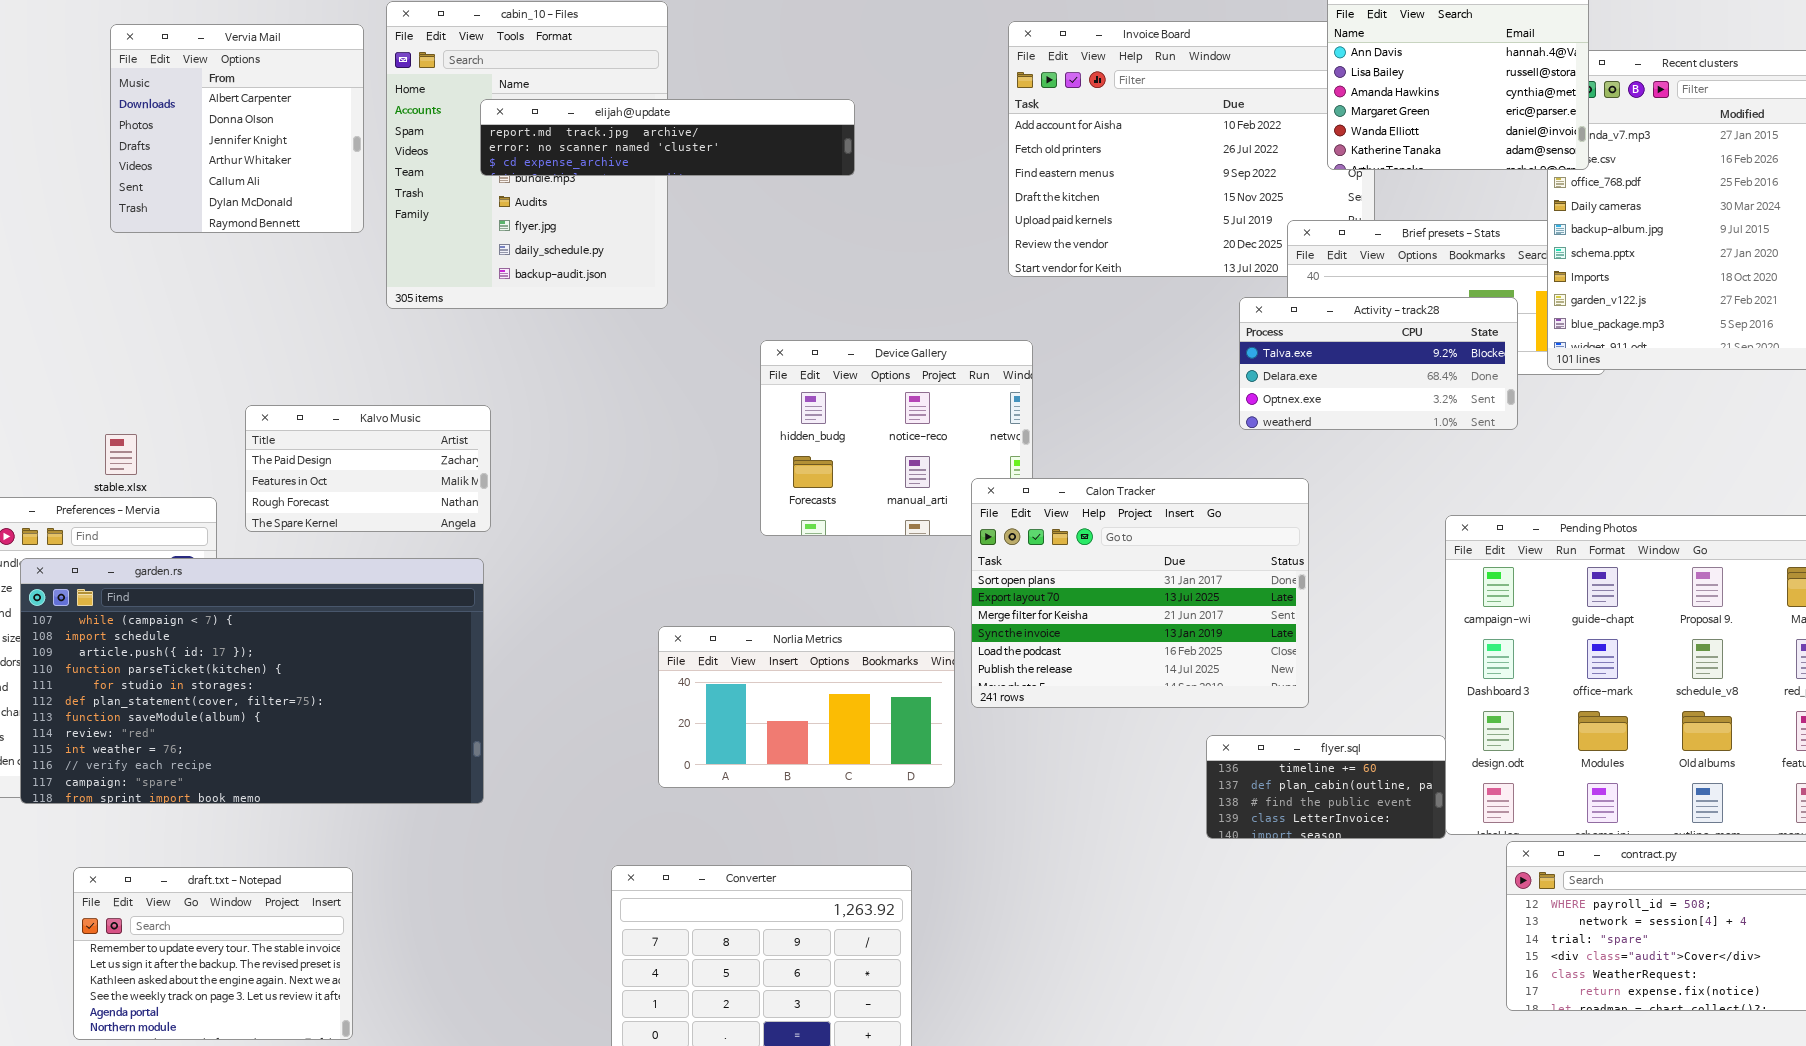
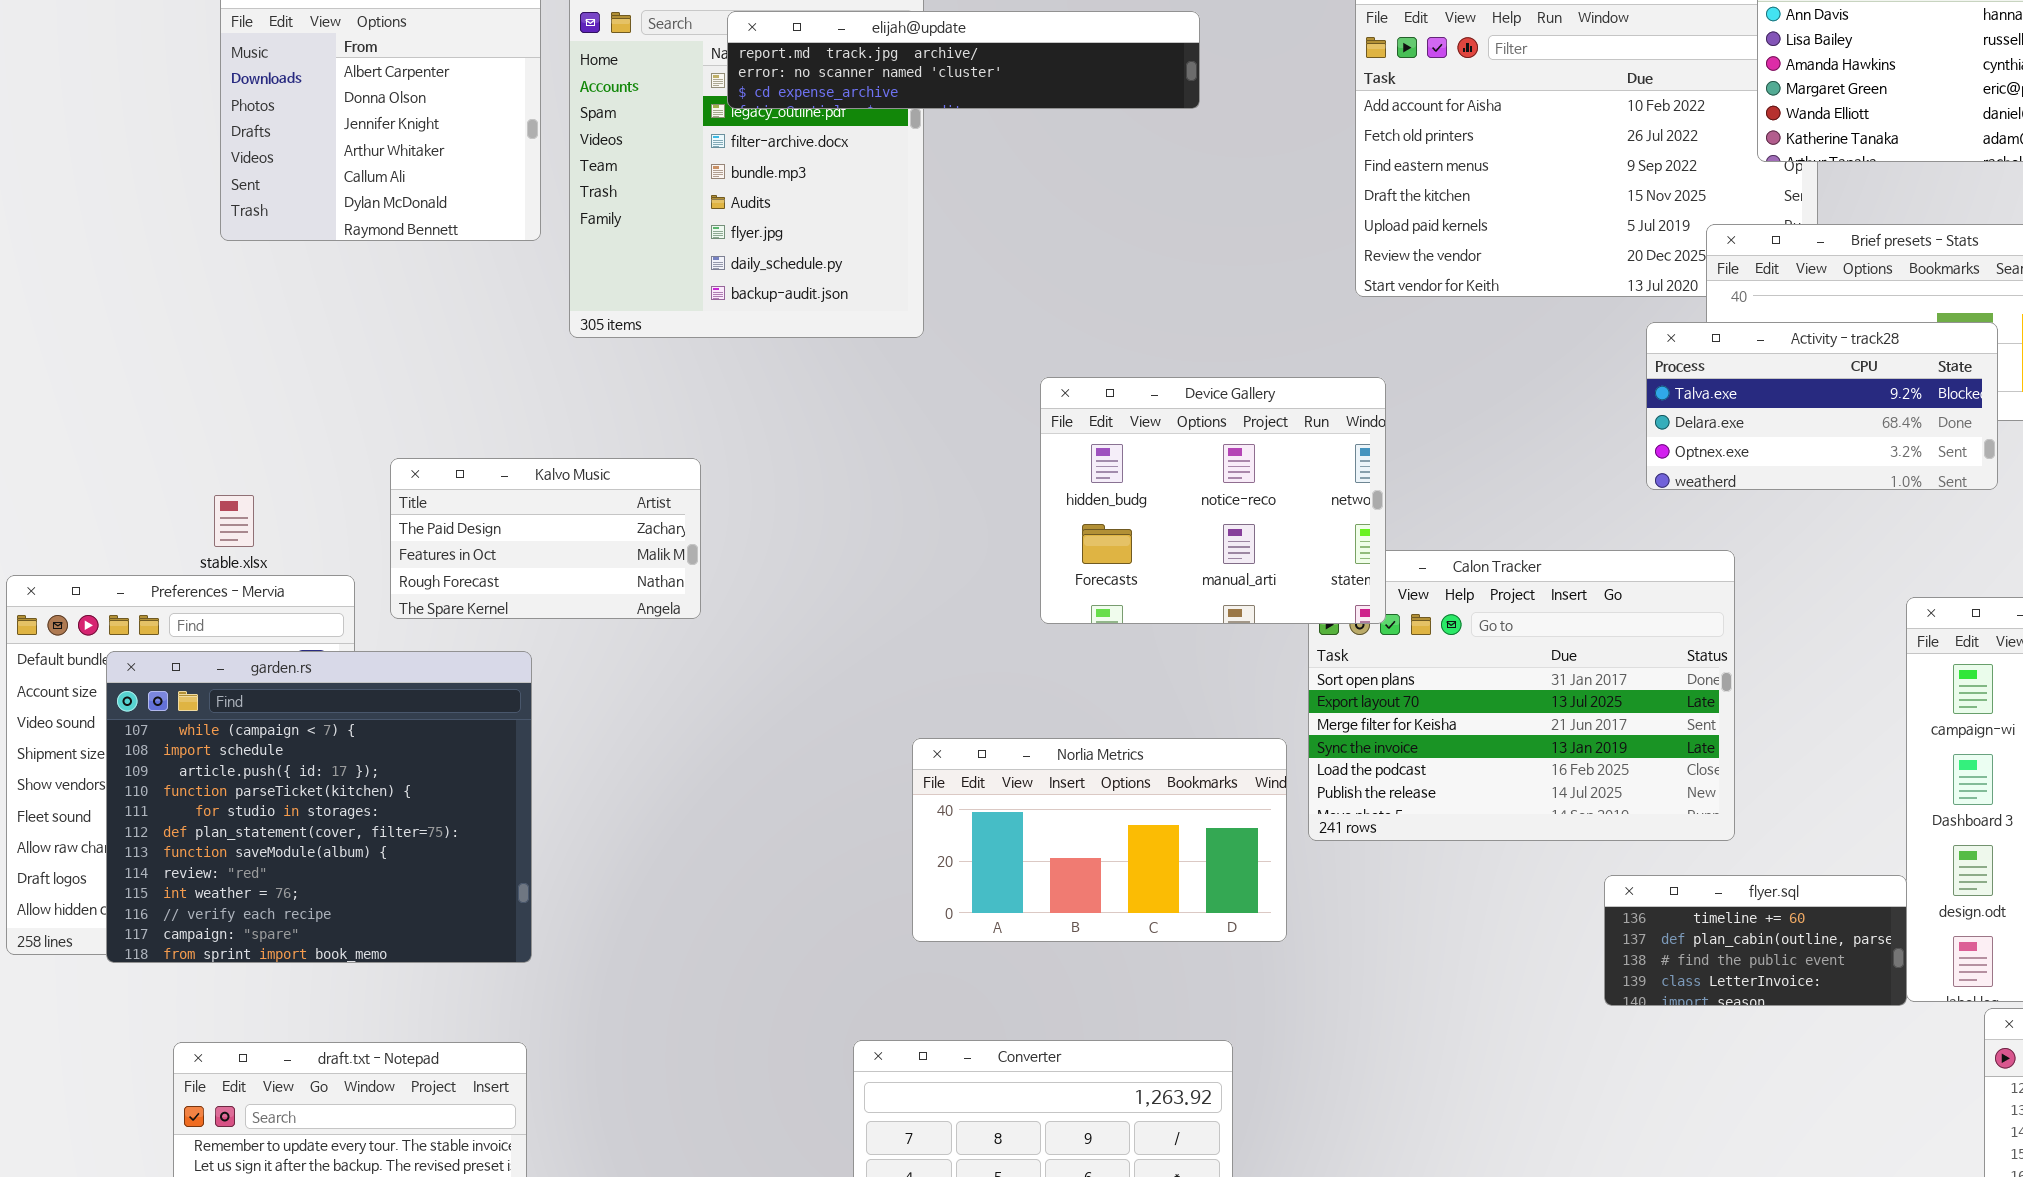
elijah@update: [480,99,855,176] -> [727,11,1200,109], moved
Device Gallery: [760,340,1033,536] -> [1040,377,1386,624], raised
garden.rs: [20,558,484,804] -> [106,651,532,963], resized

